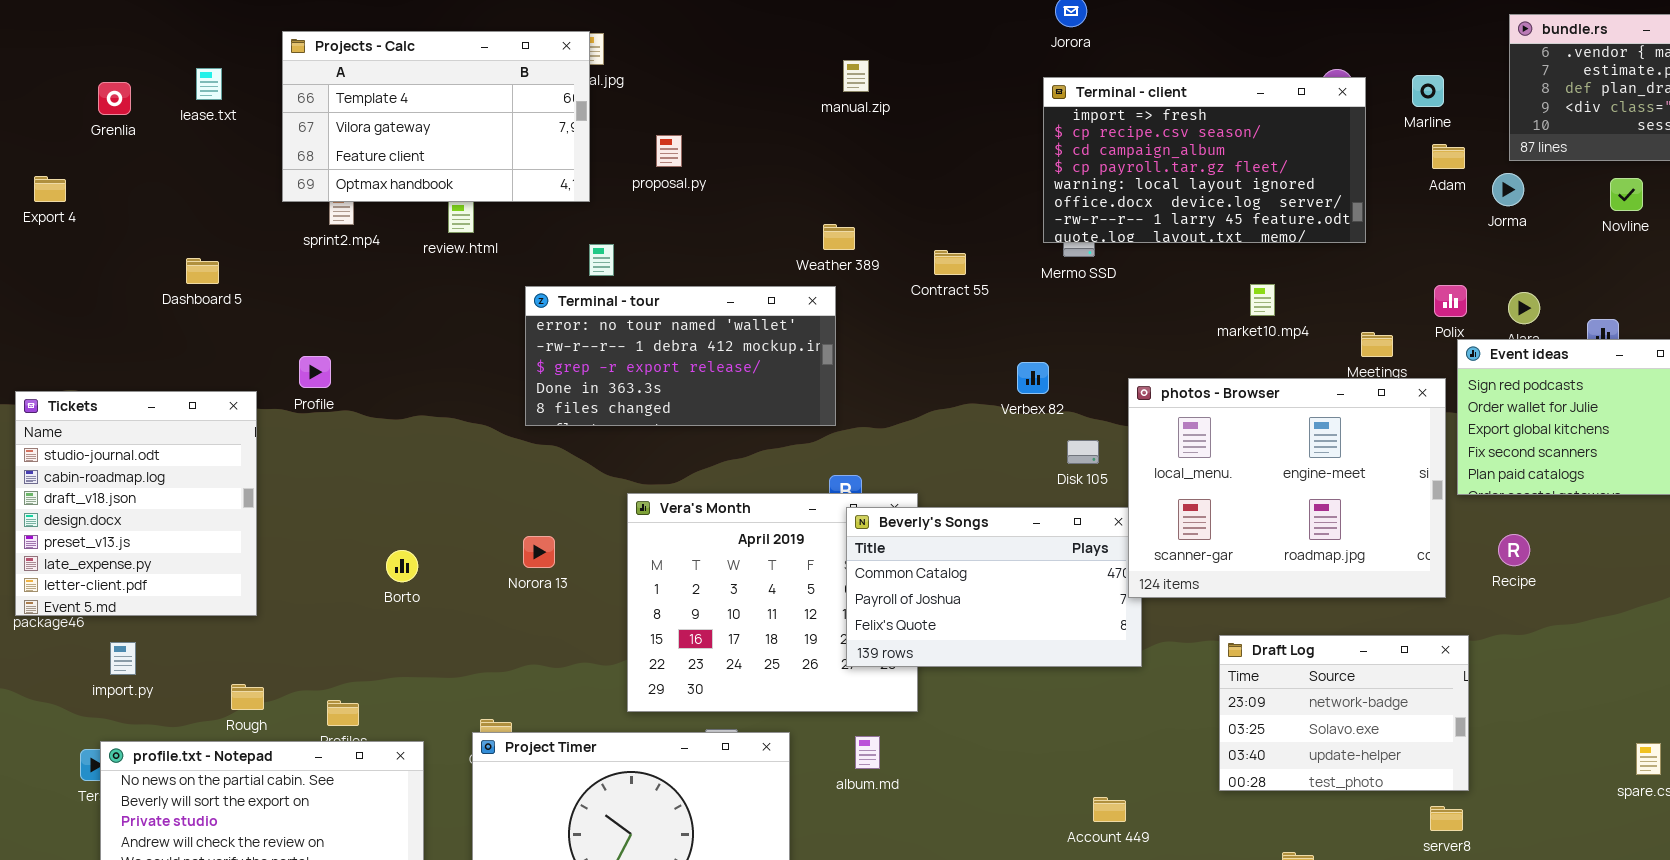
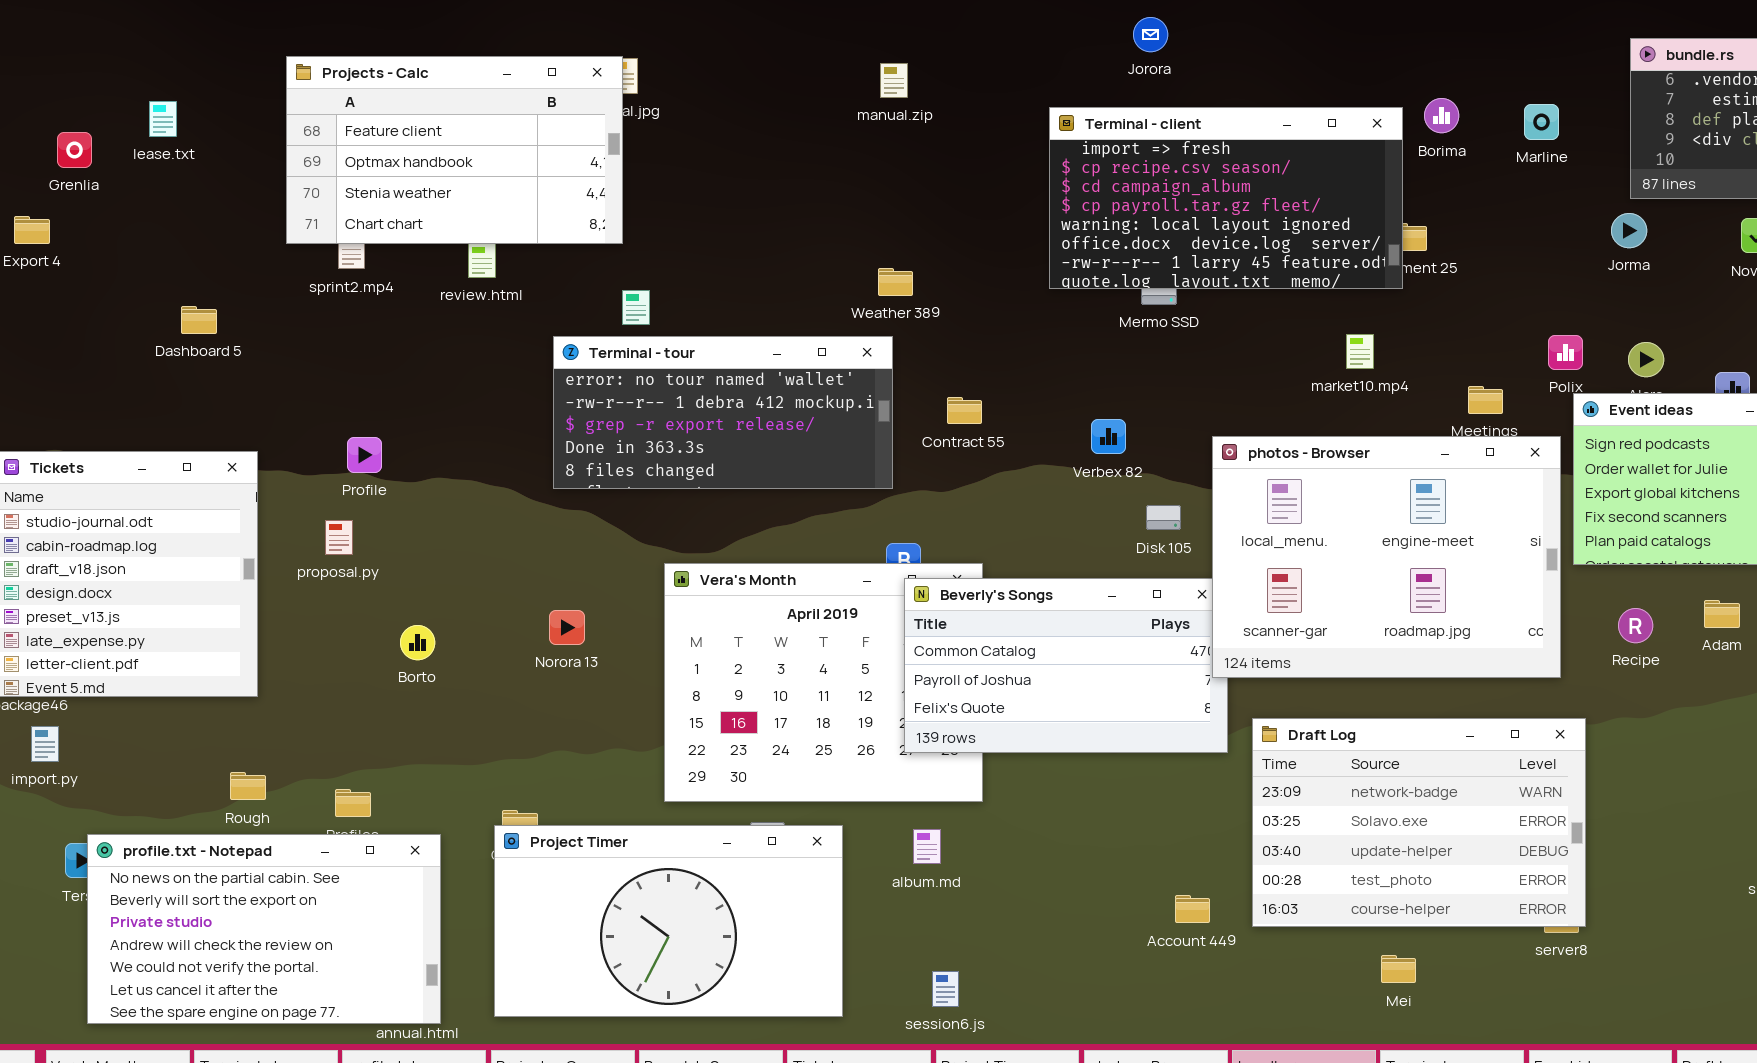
Projects - Calc: [282,31,590,202] -> [286,56,623,244], scrolled down 2 rows
manual.zip: [843,60,869,92] -> [880,63,908,98], moved
lease.txt: [196,68,222,100] -> [149,101,177,137], moved
Terminal - client: [1043,77,1366,243] -> [1049,107,1403,289], moved
Grenlia: [98,82,131,115] -> [57,132,92,168], moved
proposal.py: [656,135,682,167] -> [325,520,353,555], moved
Adam: [1432,144,1465,169] -> [1704,600,1740,628], moved
Contract 55: [934,250,966,275] -> [947,397,982,424], moved
Profile: [299,356,331,388] -> [347,437,382,473], moved
Draft Log: [1219,635,1469,791] -> [1252,718,1586,927], resized
import.py: [110,642,136,675] -> [31,726,59,762], moved

